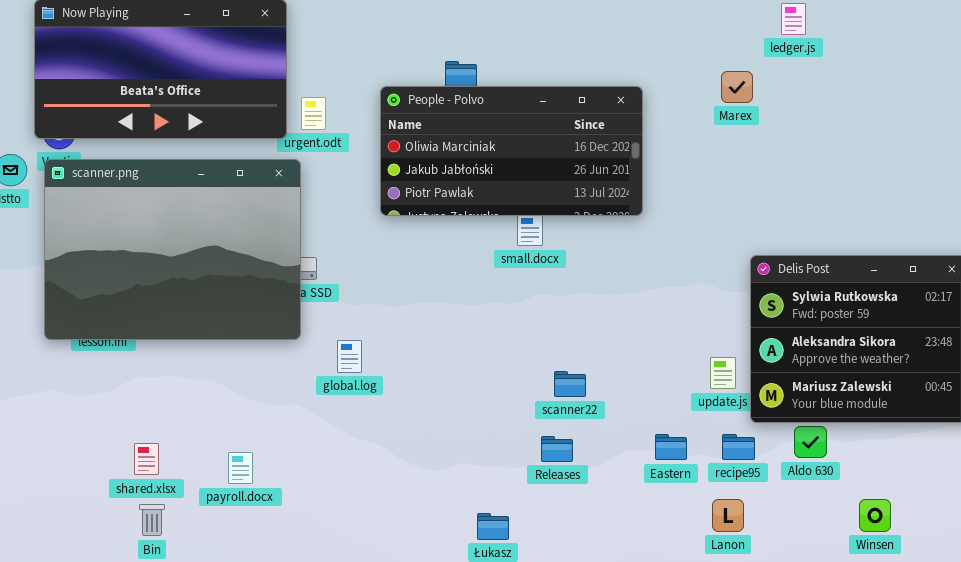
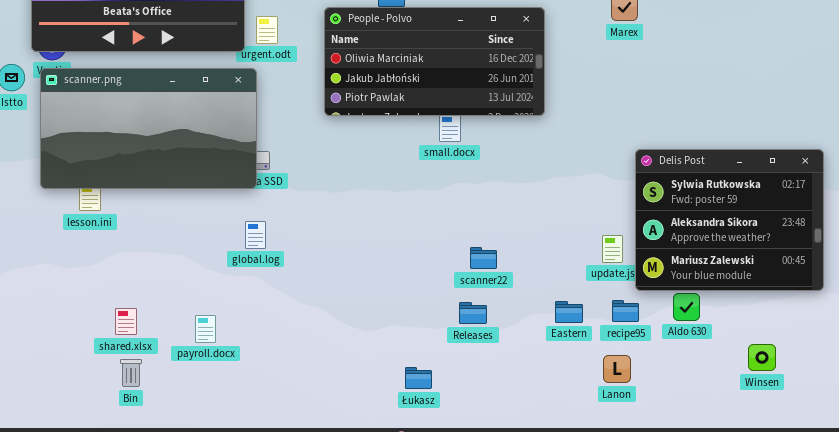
scanner.png: [44,159,301,340] -> [40,68,257,189], resized
global.log: [337,340,362,373] -> [245,221,266,249], moved
Winsen: [859,499,891,532] -> [748,344,776,371], moved

